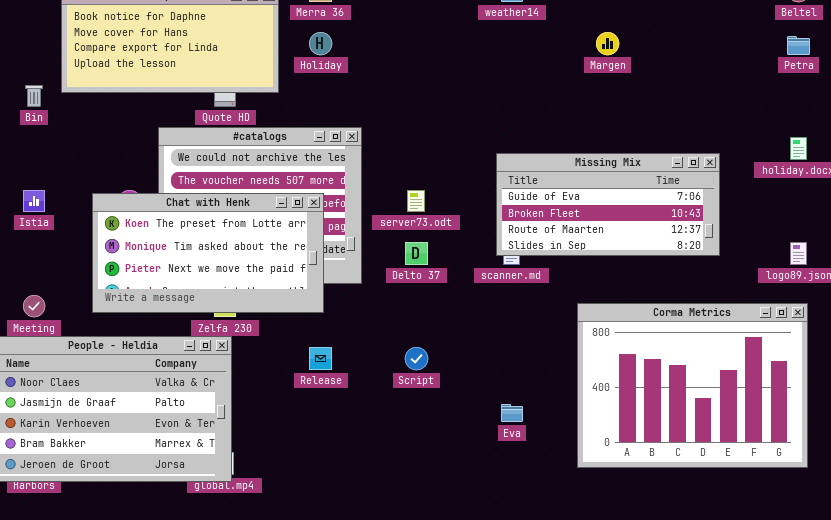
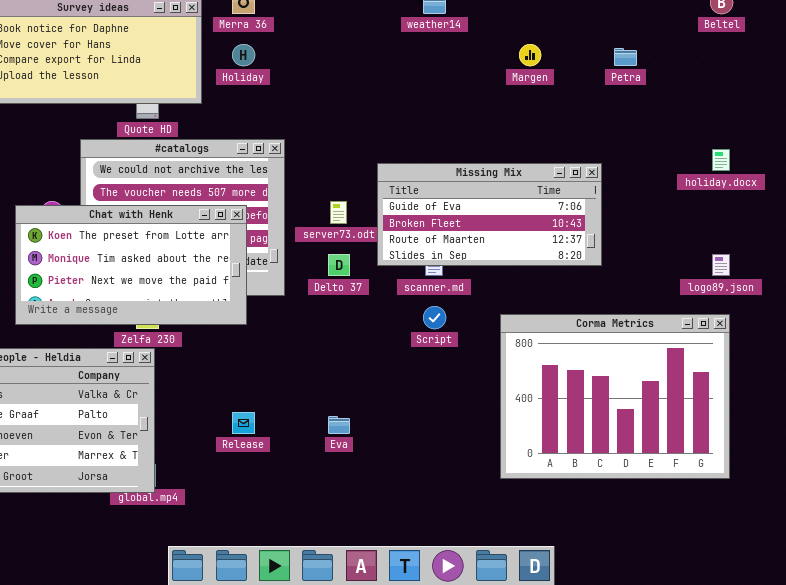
Petra: [787,36,810,55] -> [614,48,637,66], moved
Missing Mix: [496,153,720,256] -> [377,163,602,266], moved
Release: [309,347,332,370] -> [232,412,255,434], moved
Script: [405,347,428,370] -> [423,306,446,329], moved
Eva: [501,404,523,422] -> [328,416,350,434], moved

